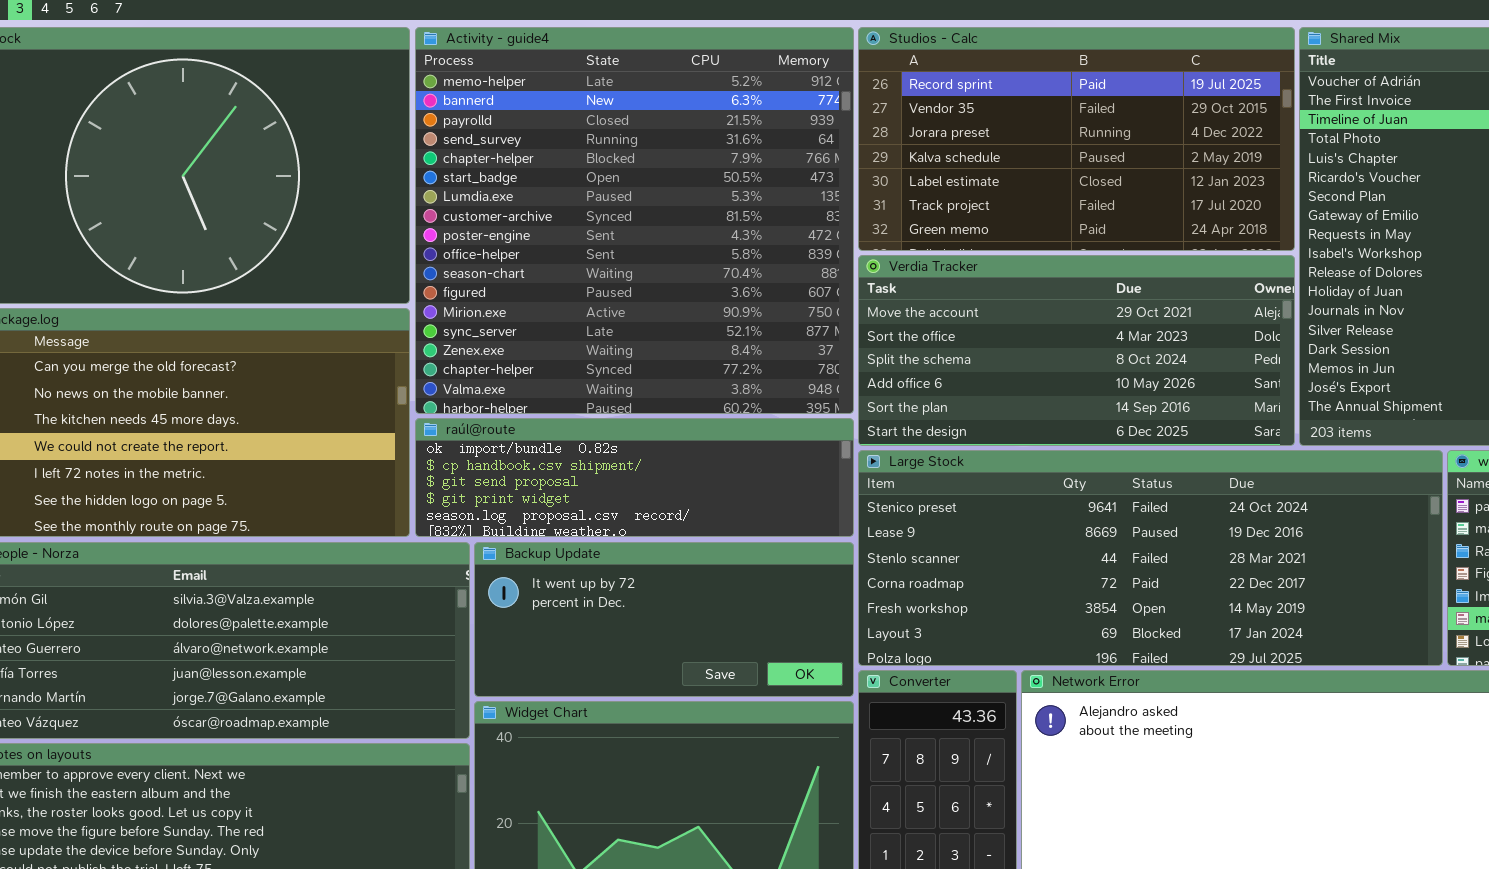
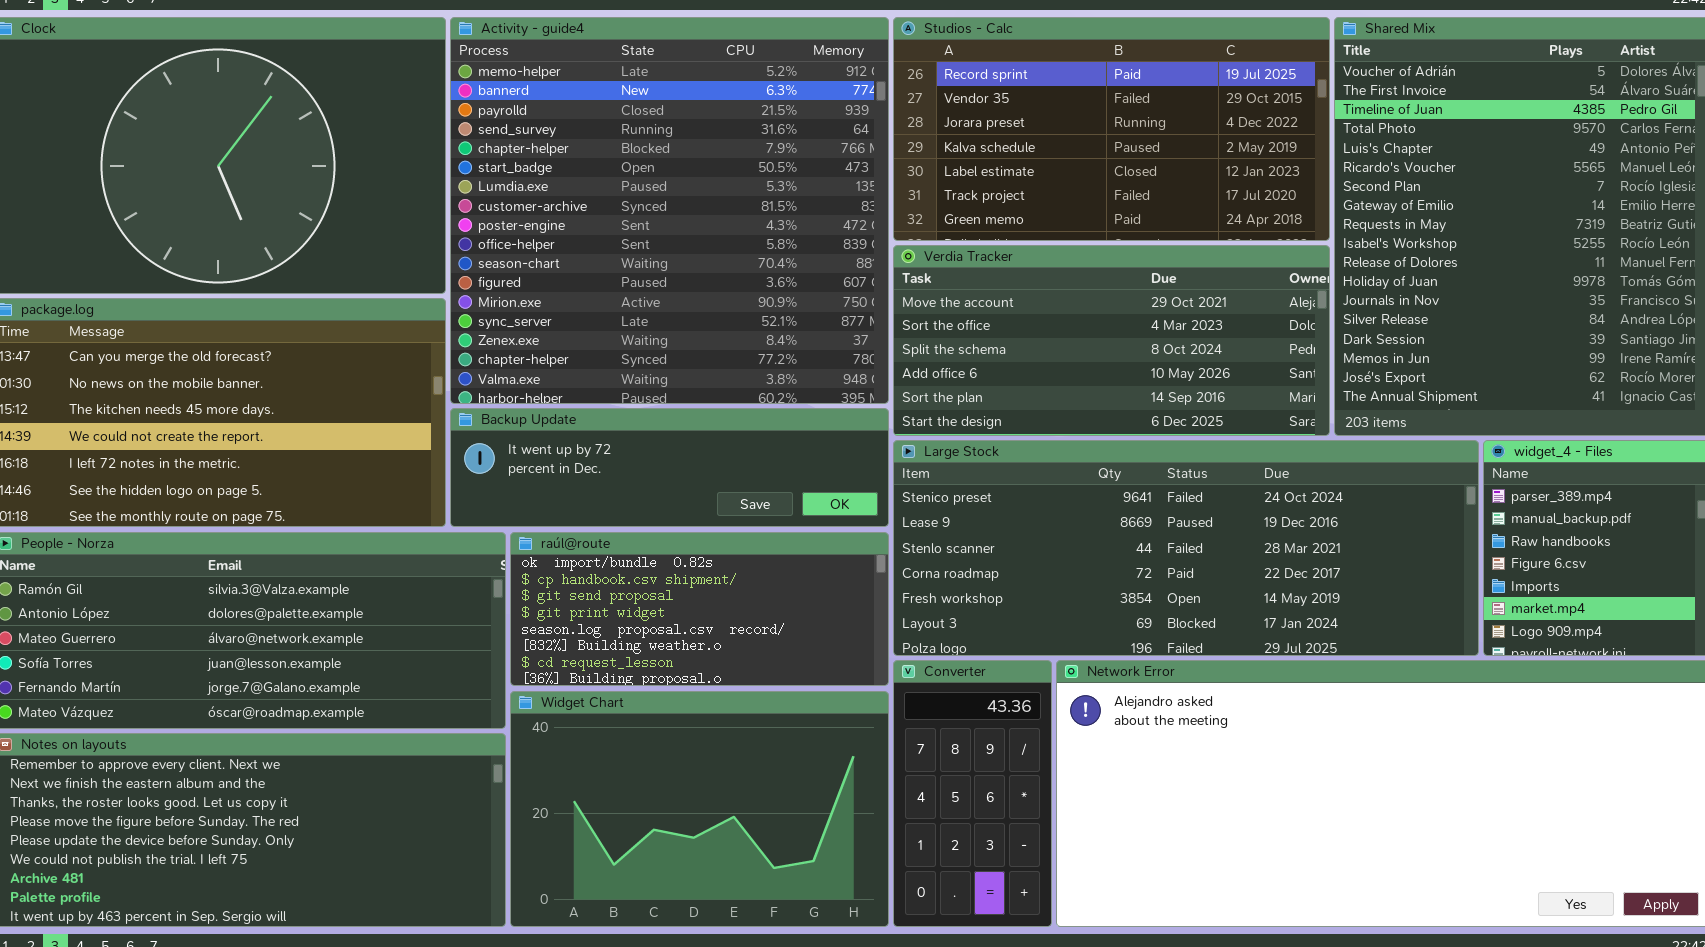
raúl@route: [415,418,854,537] -> [510,532,889,686], moved, resized
Backup Update: [474,542,854,697] -> [450,408,889,527], moved, resized

